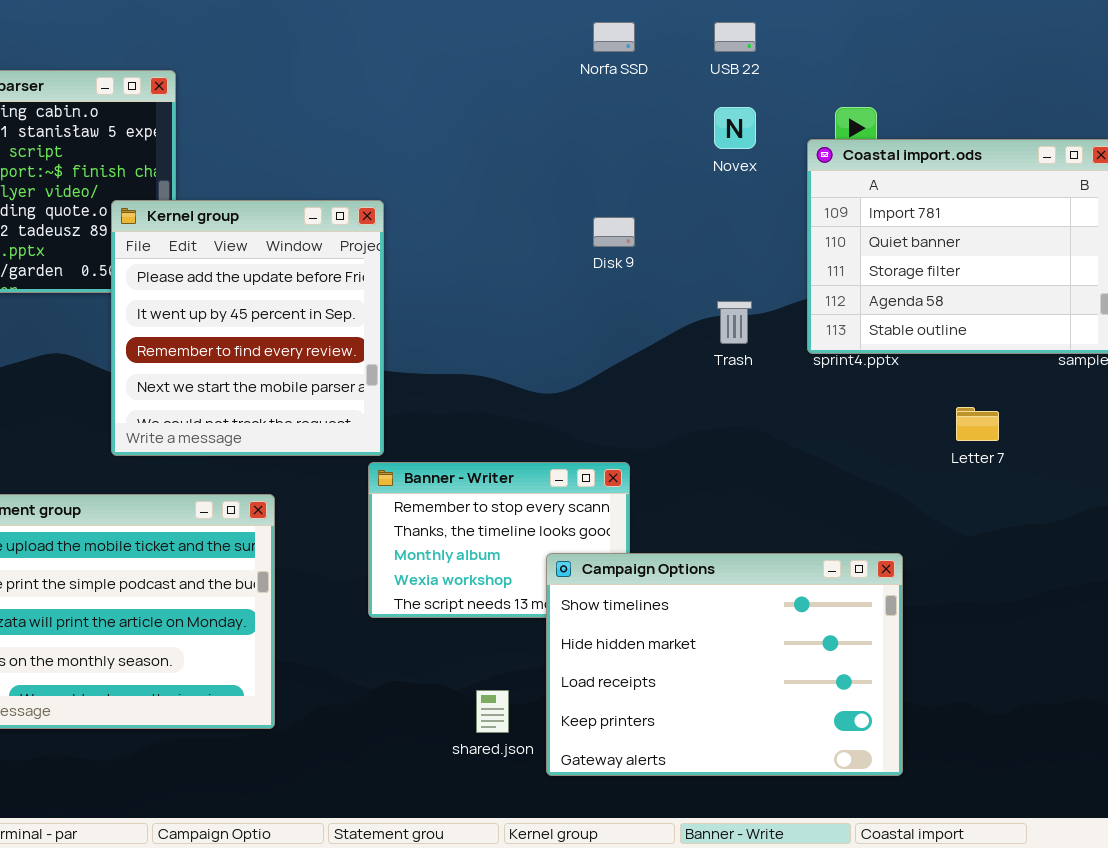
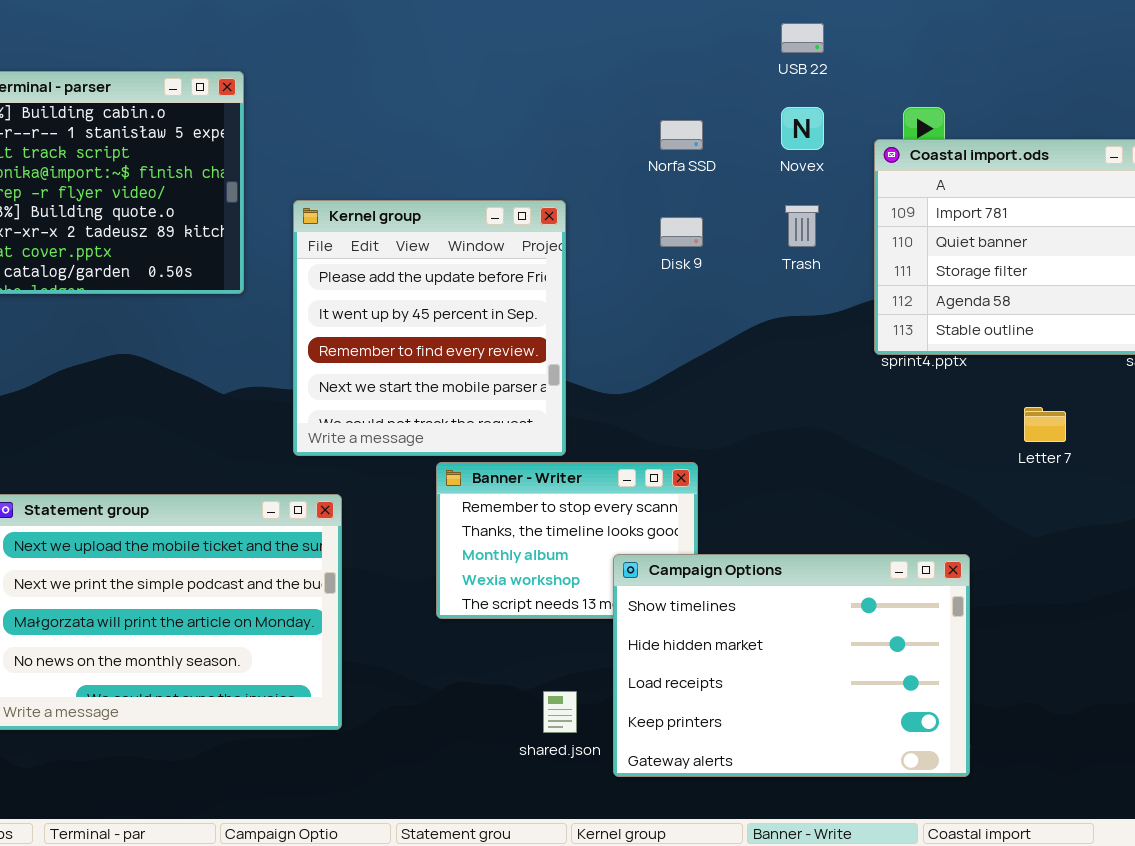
Norfa SSD: [593,22,635,52] -> [660,120,703,150], moved
Kernel group: [111,200,384,456] -> [293,200,566,456], moved
Trash: [717,301,752,344] -> [785,205,819,247], moved

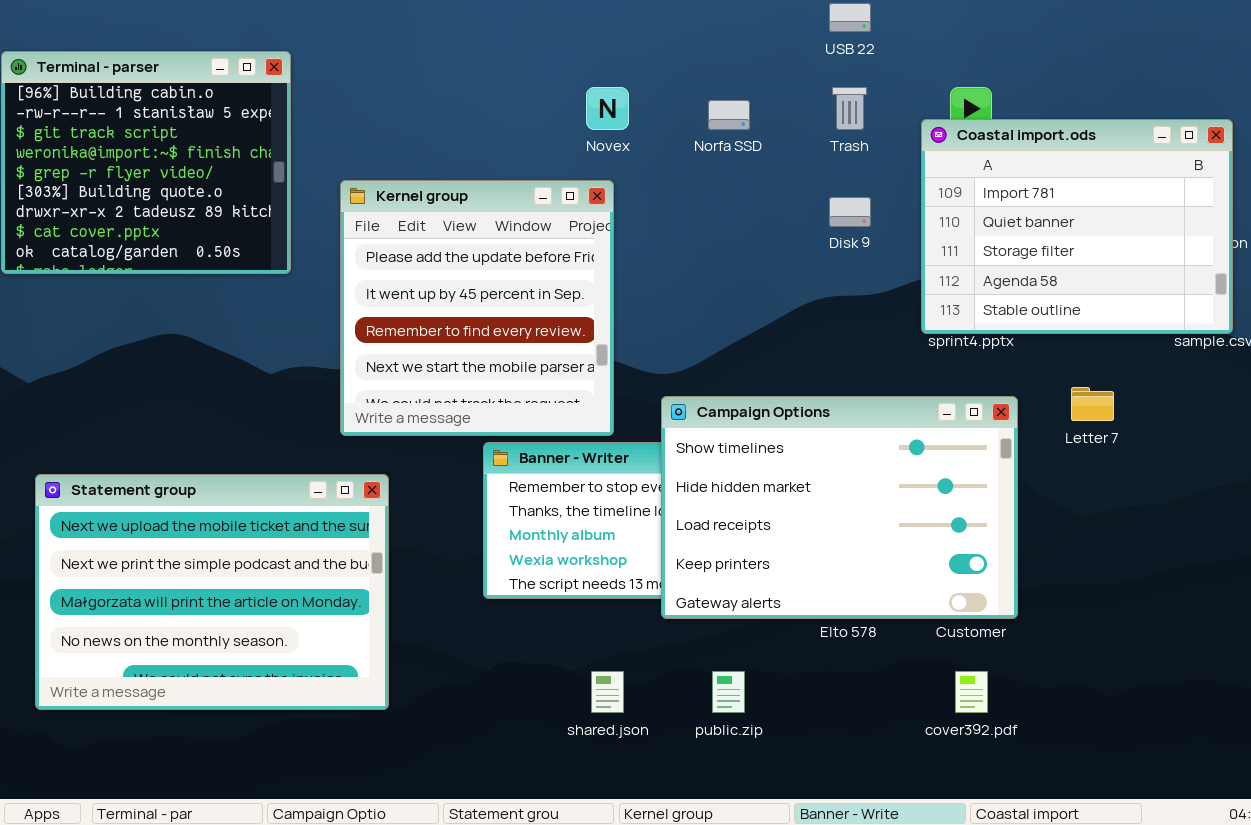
Novex: [781,107,824,150] -> [586,87,629,130], moved
Trash: [785,205,819,247] -> [832,87,867,130], moved
Disk 9: [660,217,703,247] -> [829,197,871,227], moved
Campaign Options: [613,554,970,777] -> [661,396,1018,619], moved

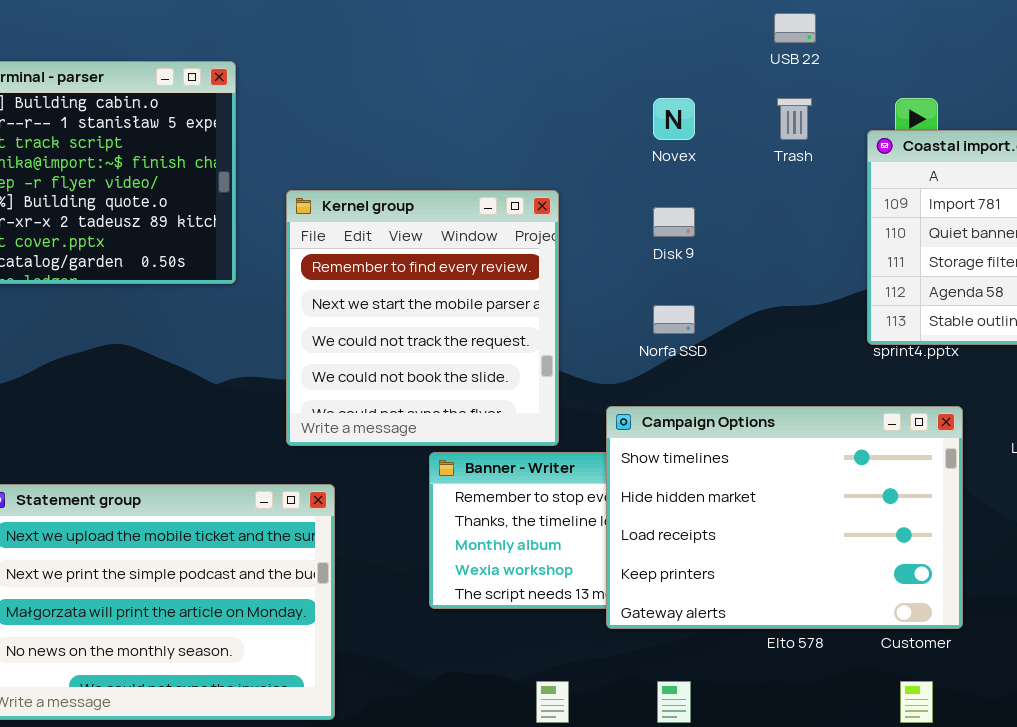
Novex: [586,87,629,130] -> [653,98,695,140], moved
Norfa SSD: [708,100,750,130] -> [653,305,695,334], moved
Kernel group: [340,180,614,436] -> [286,190,559,446], scrolled down 2 rows
Disk 9: [829,197,871,227] -> [653,207,695,237], moved

